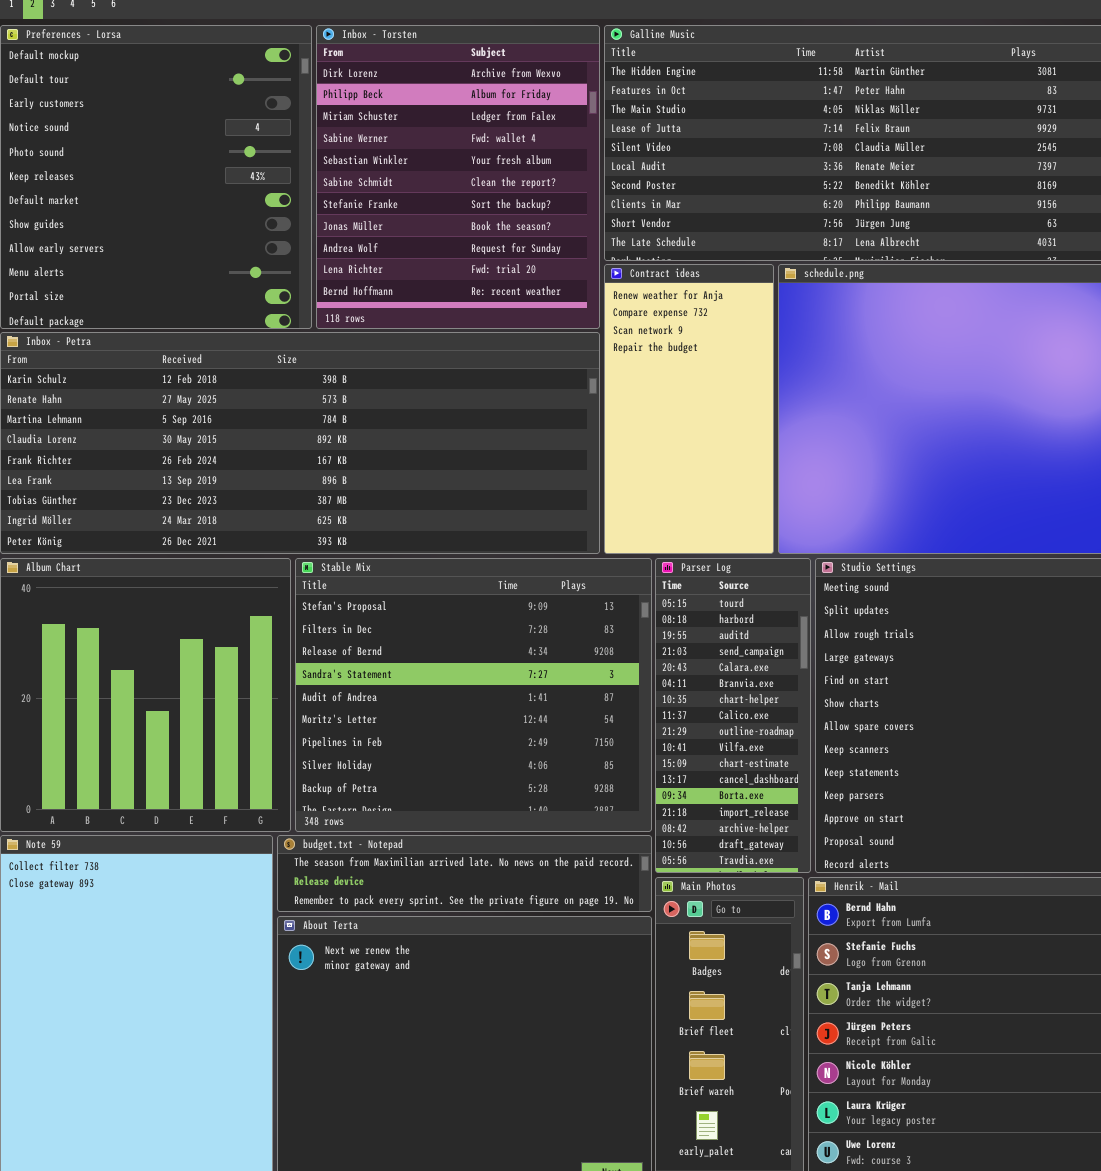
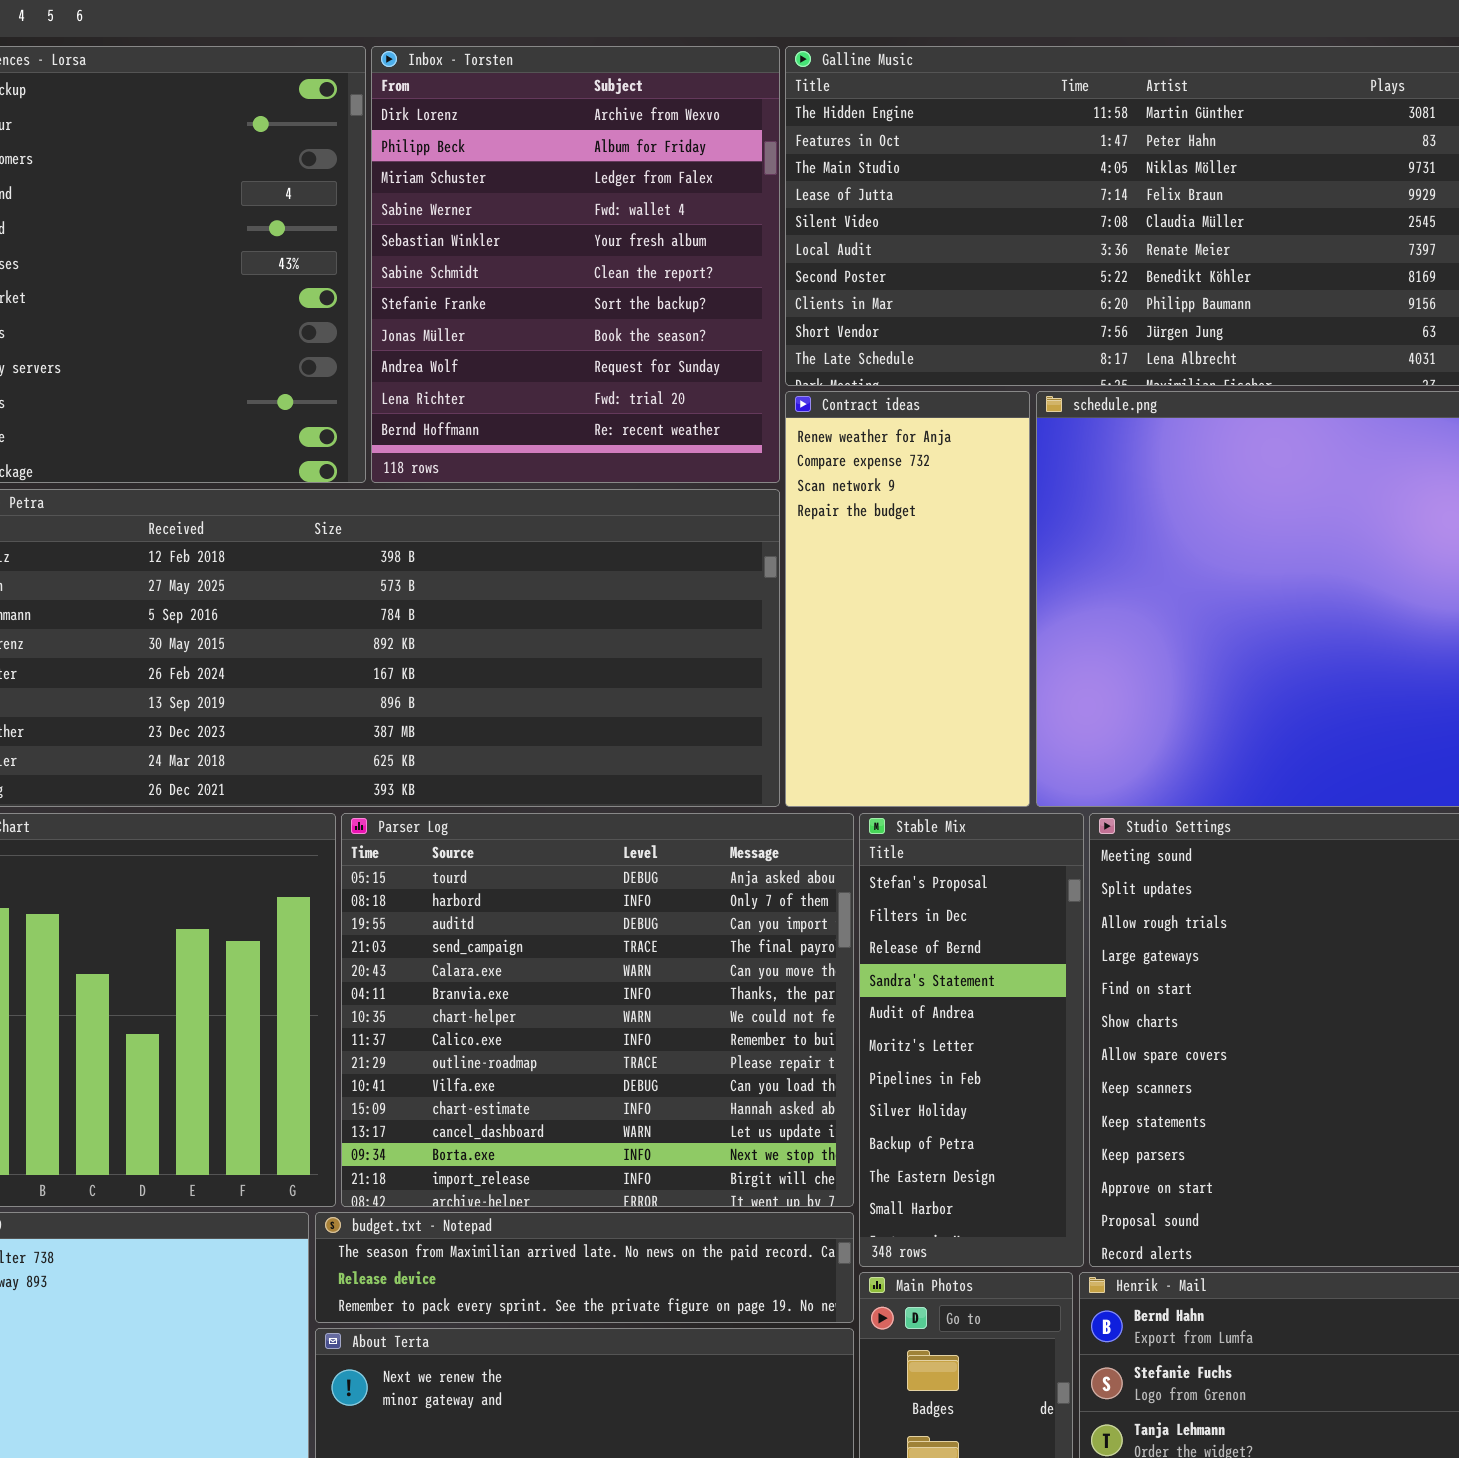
Stable Mix: [295,558,652,832] -> [859,813,1084,1267], moved, resized
Parser Log: [655,558,811,873] -> [341,813,854,1207], moved, resized

